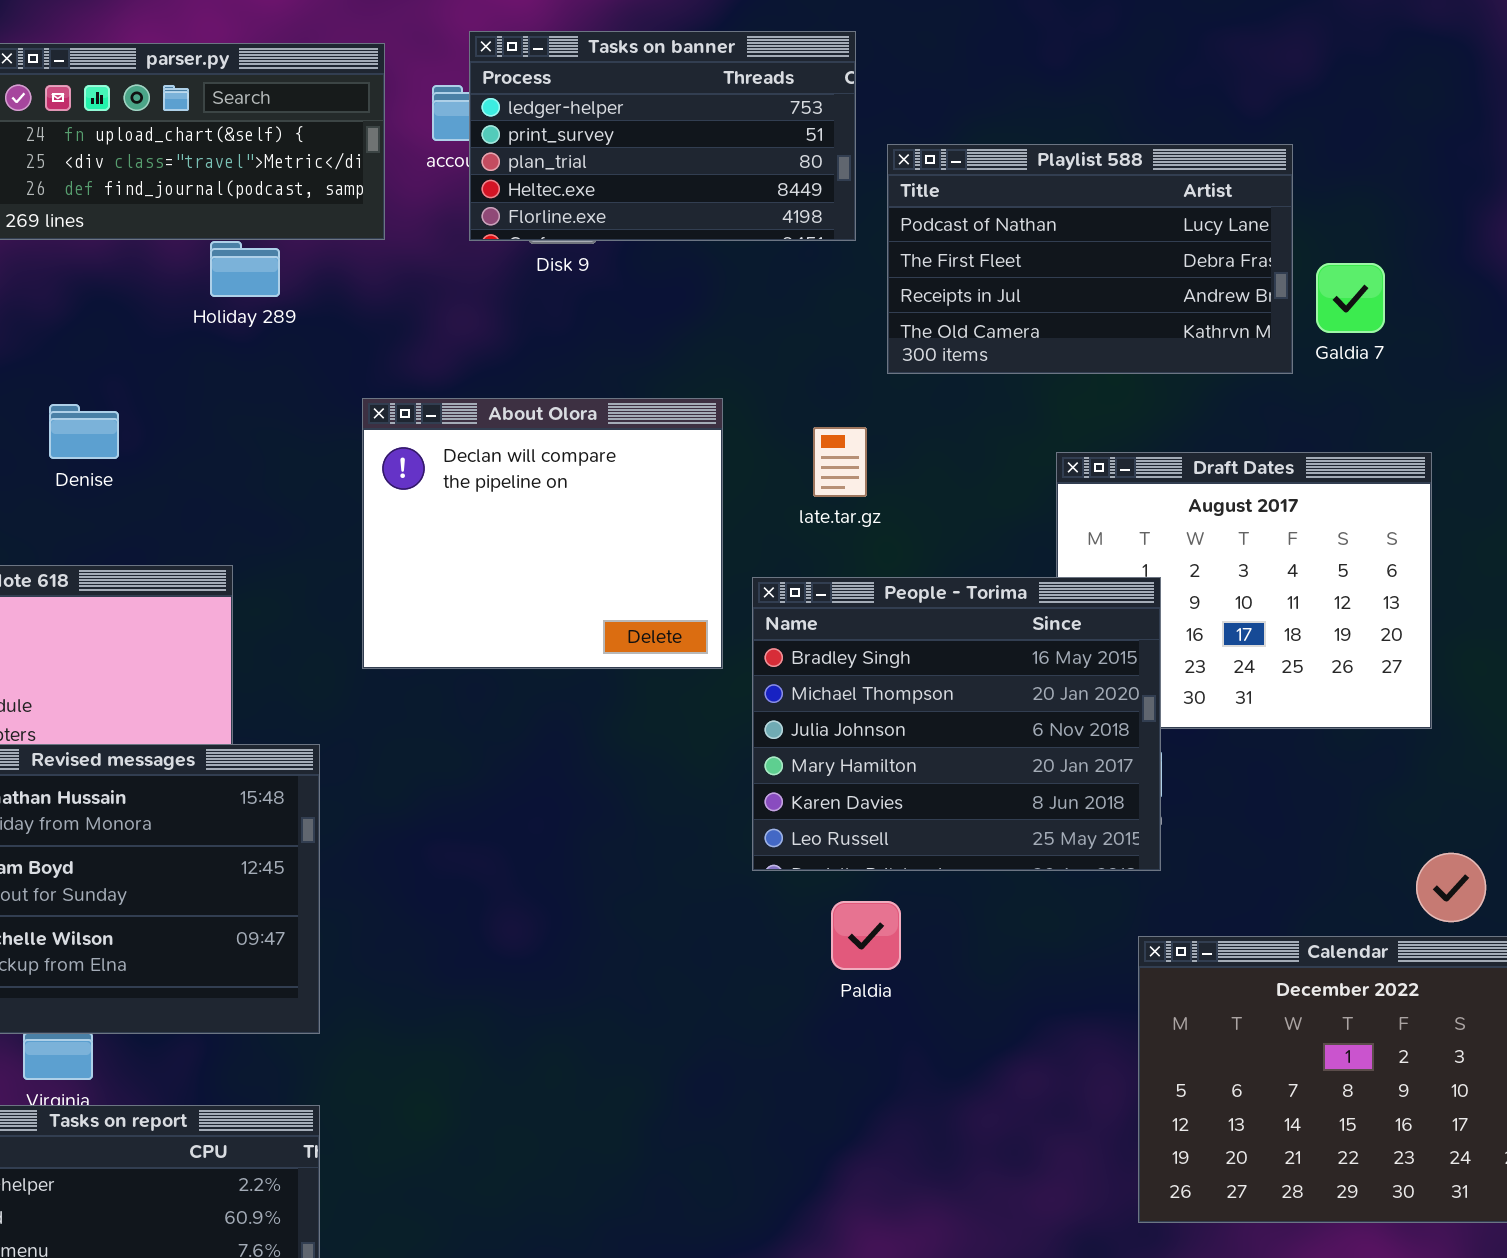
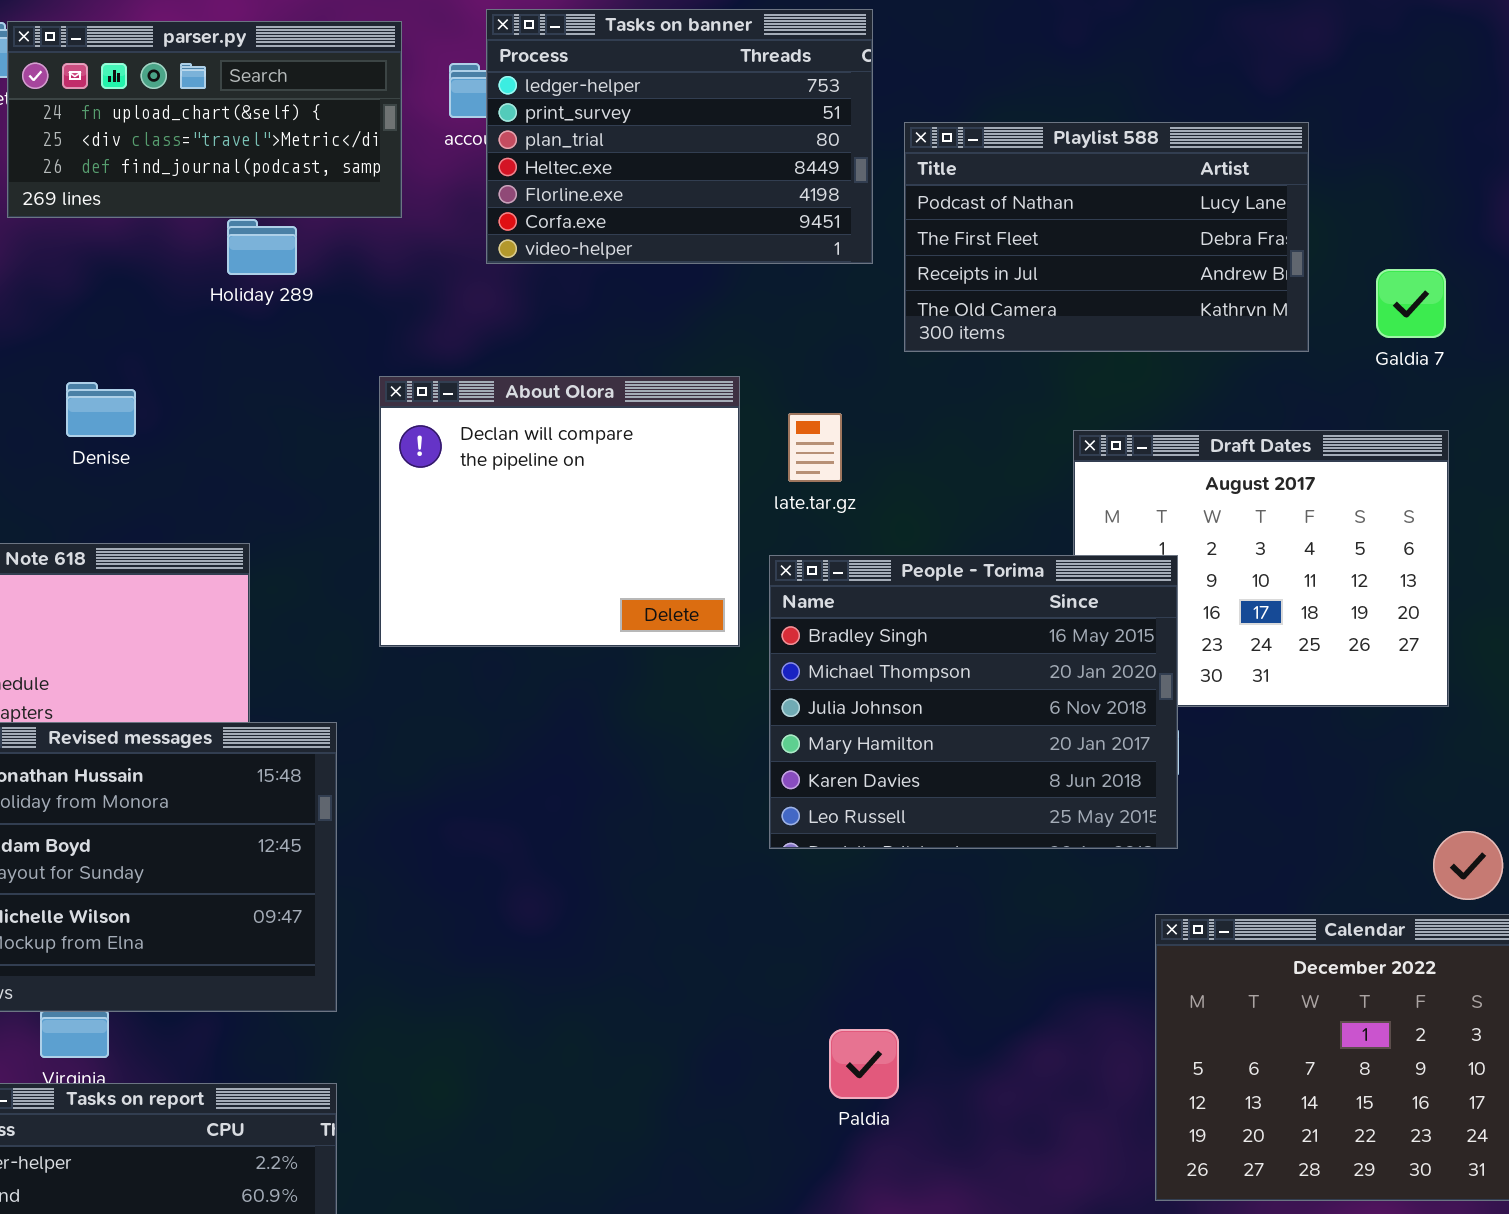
Tasks on banner: [469,31,856,241] -> [486,9,873,264], resized
Galdia 7: [1316,263,1385,333] -> [1376,269,1446,338], moved
late.tar.gz: [813,427,867,497] -> [788,413,842,482], moved
Paldia: [831,901,901,970] -> [829,1029,899,1099], moved

